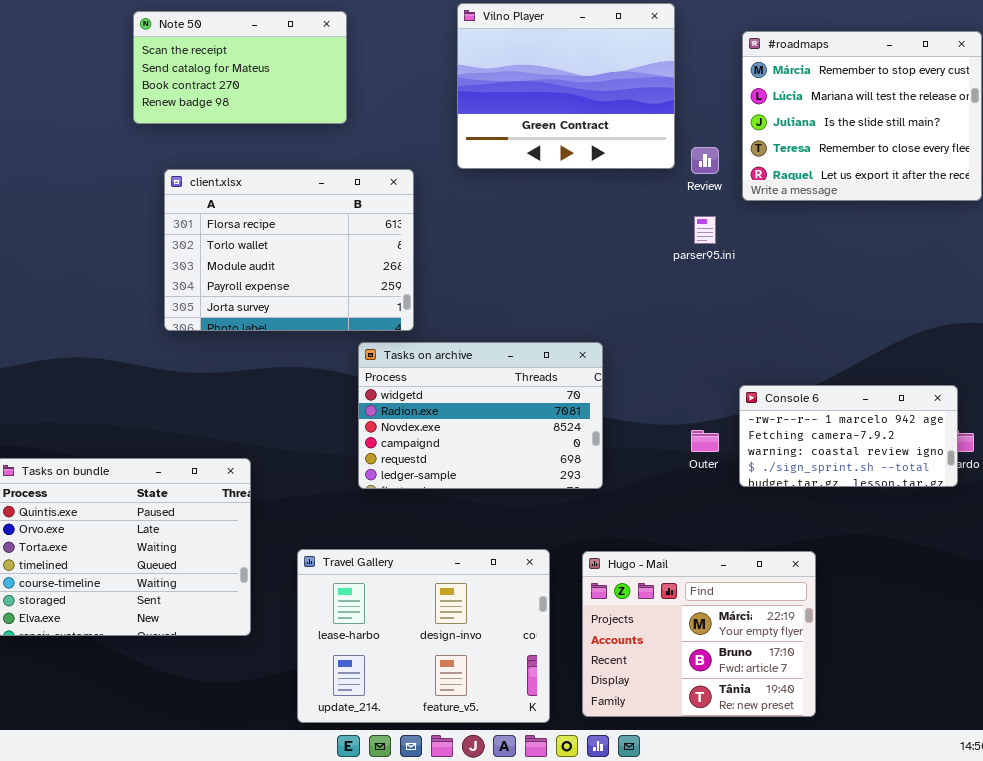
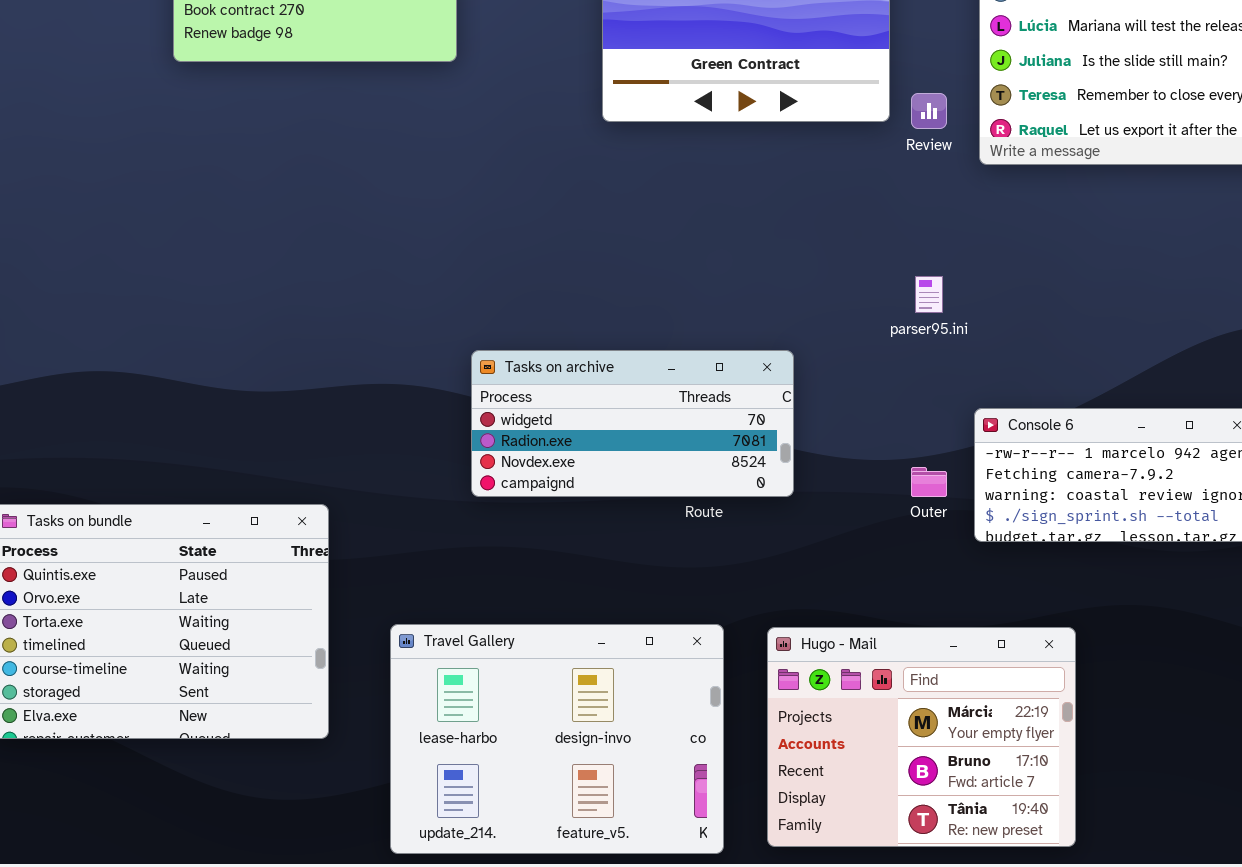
client.xlsx: [164,169,414,331] -> none, closed
parser95.ini: [694,216,716,244] -> [915,276,943,313], moved
Tasks on archive: [358,342,603,489] -> [471,350,794,497], resized

